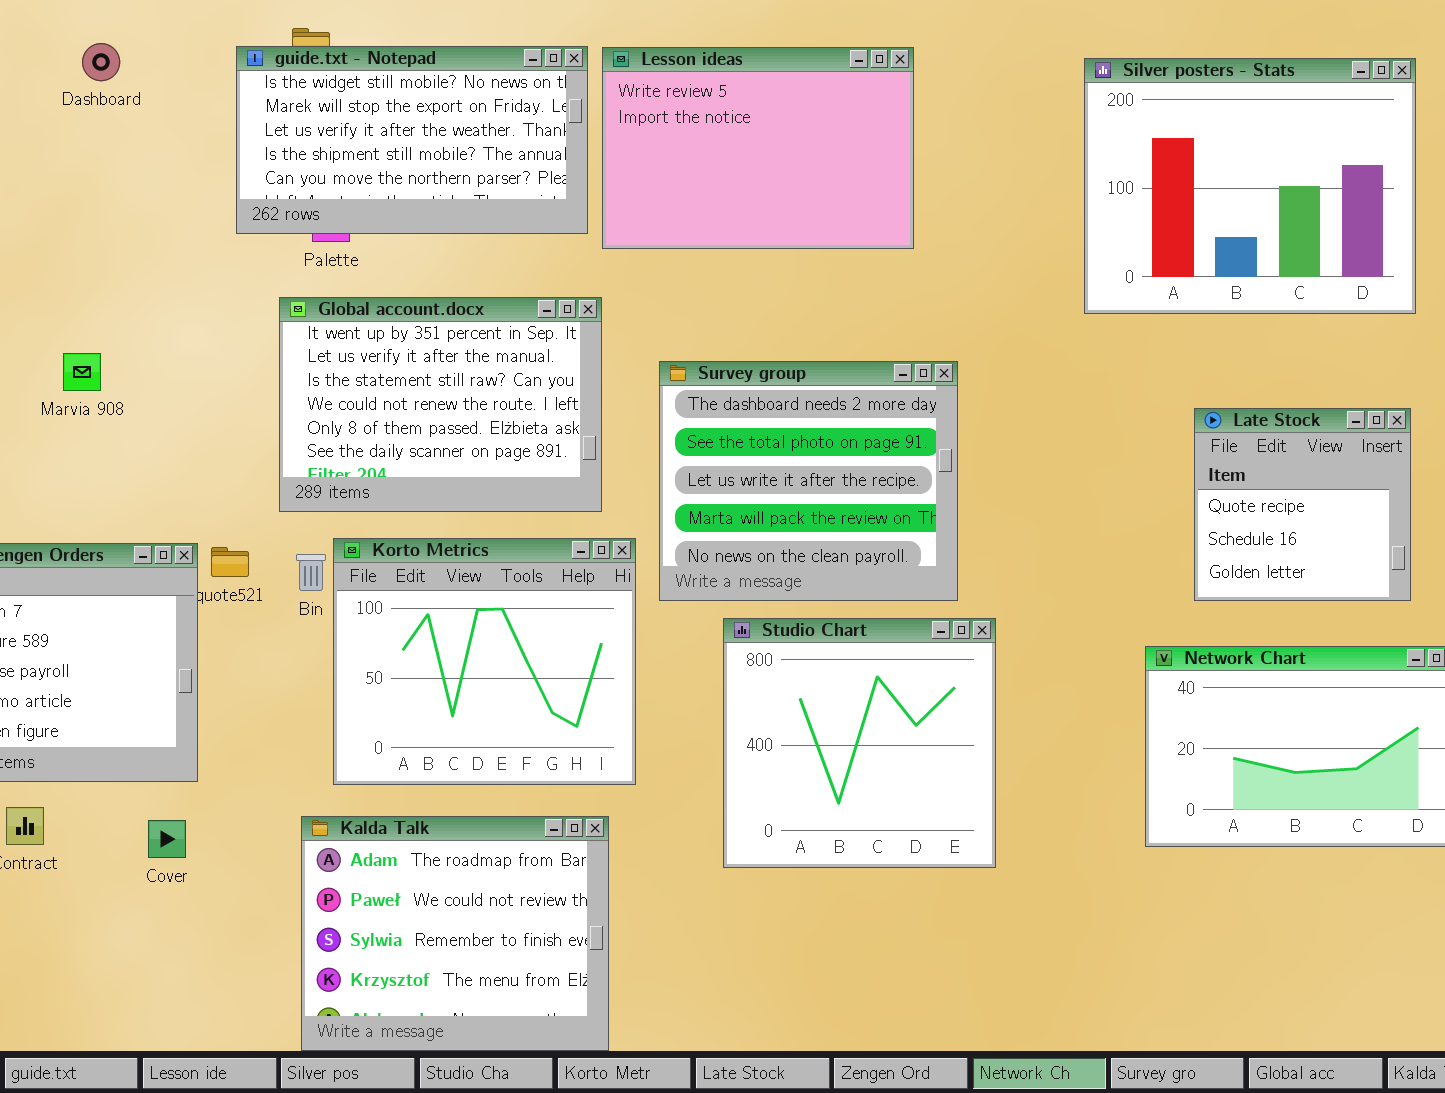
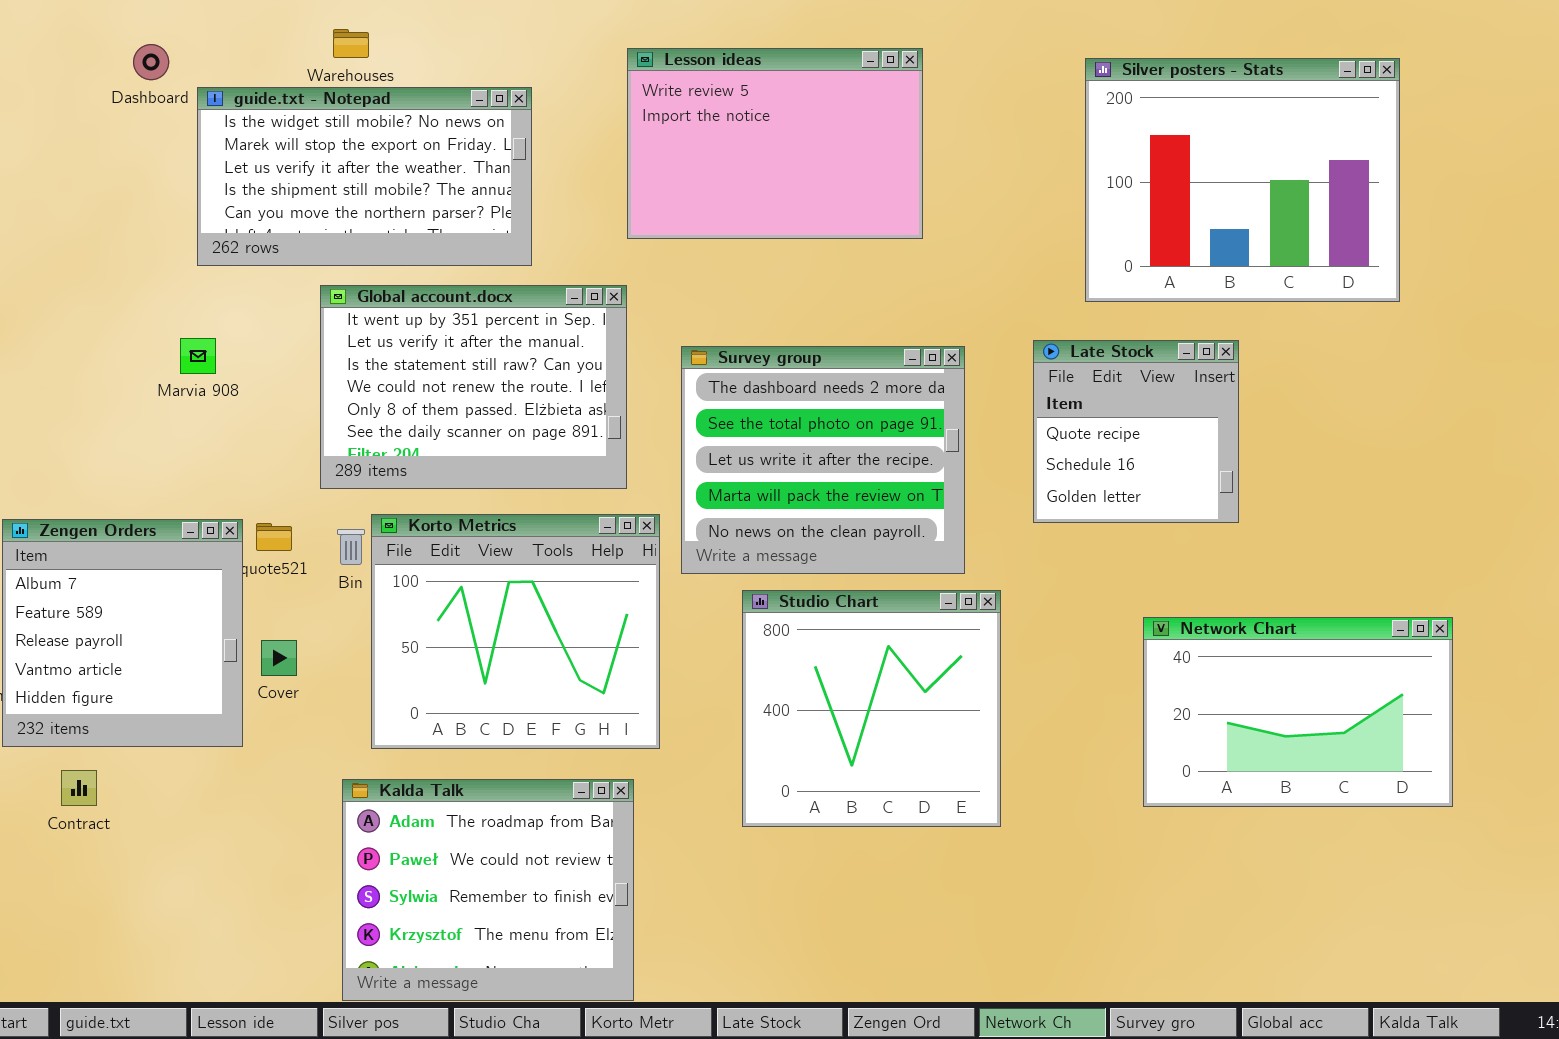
guide.txt - Notepad: [236,46,588,234] -> [197,87,532,266], moved
Marvia 908: [63,353,101,391] -> [180,338,216,374], moved
Late Stock: [1194,408,1411,601] -> [1033,340,1239,523], moved
Cover: [148,820,186,858] -> [261,640,297,676], moved

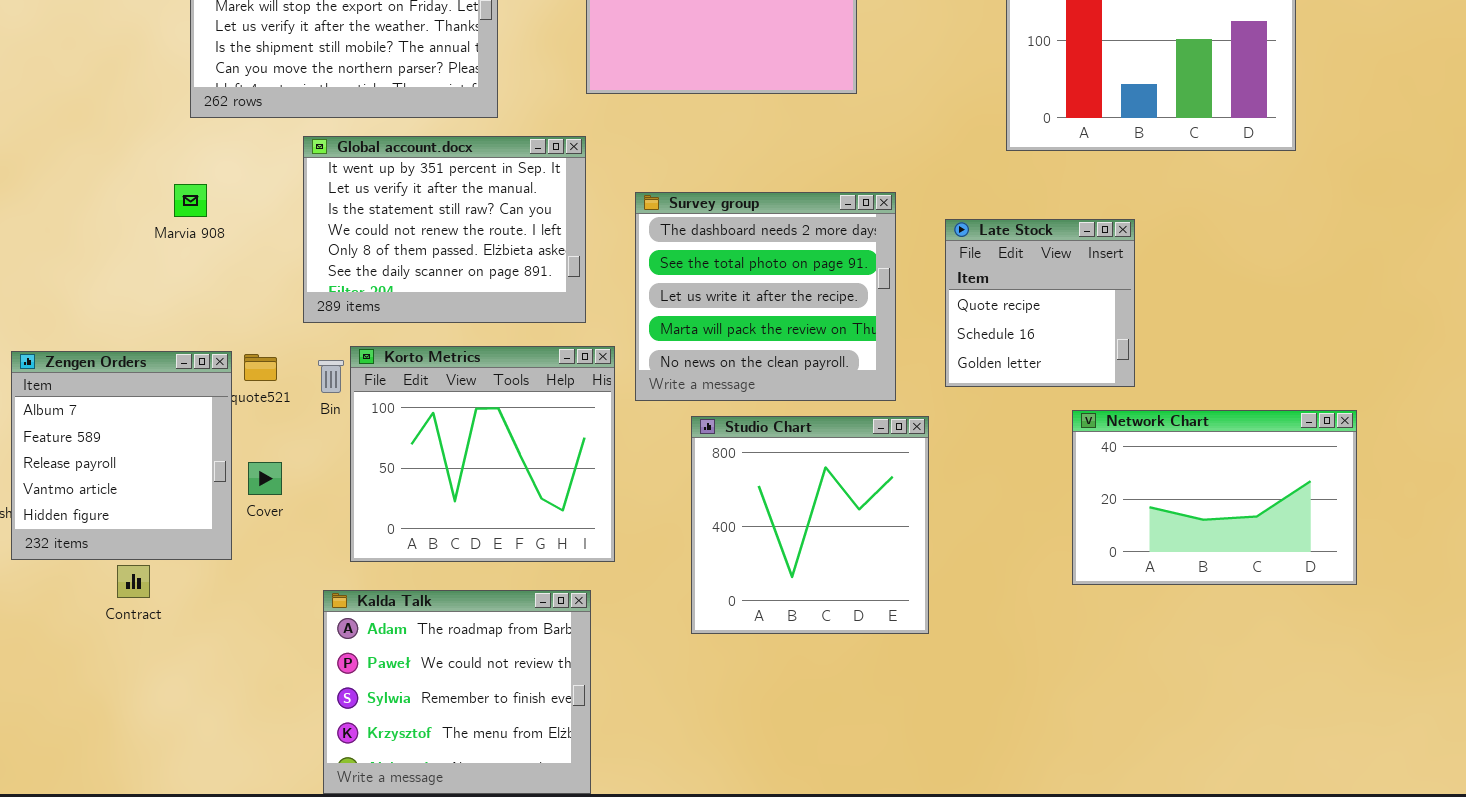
Late Stock: [1033,340,1239,523] -> [945,219,1135,387], moved
Network Chart: [1143,617,1453,807] -> [1072,410,1357,585], moved
Contract: [61,770,97,806] -> [117,565,150,598], moved

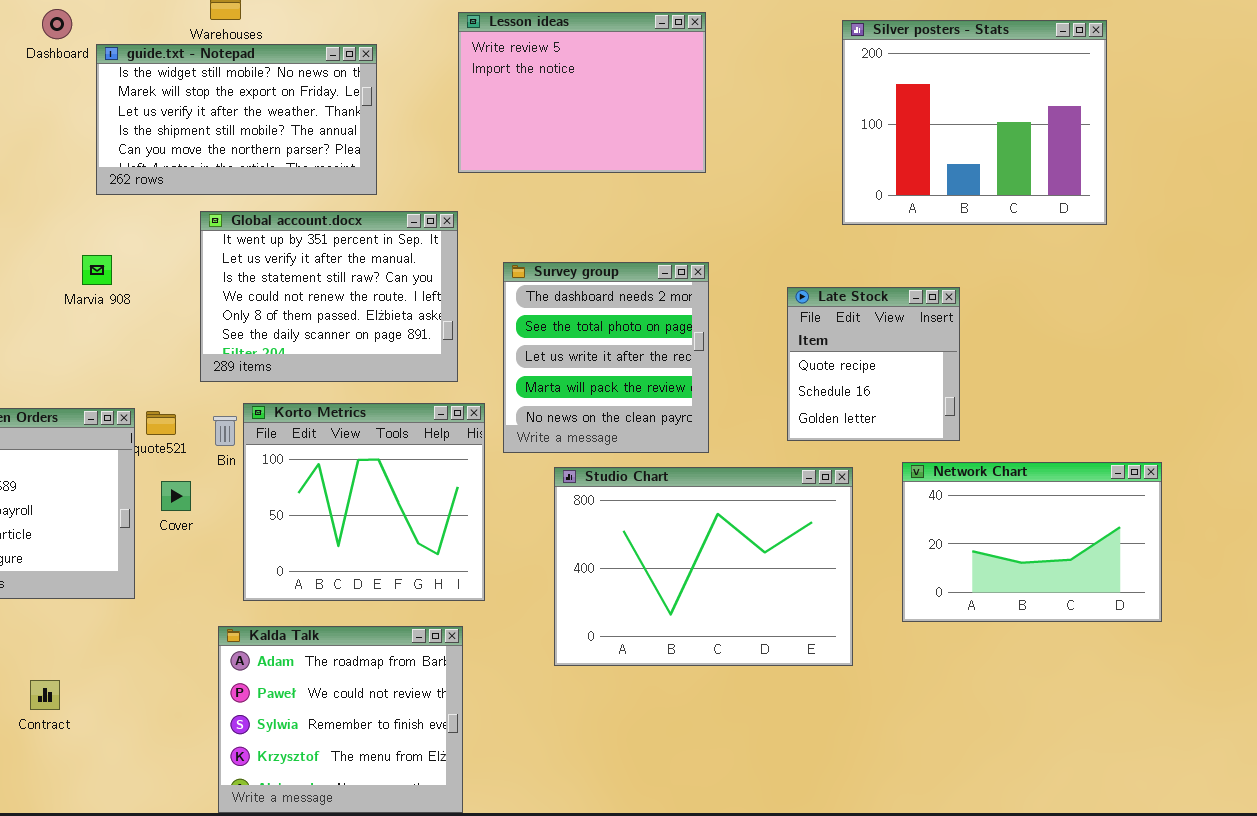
Survey group: [635,192,896,401] -> [503,262,709,453], resized
Studio Chart: [691,416,929,634] -> [554,467,853,666], resized
Cover: [248,462,282,495] -> [161,481,191,511], moved
Contract: [117,565,150,598] -> [30,680,60,710], moved

